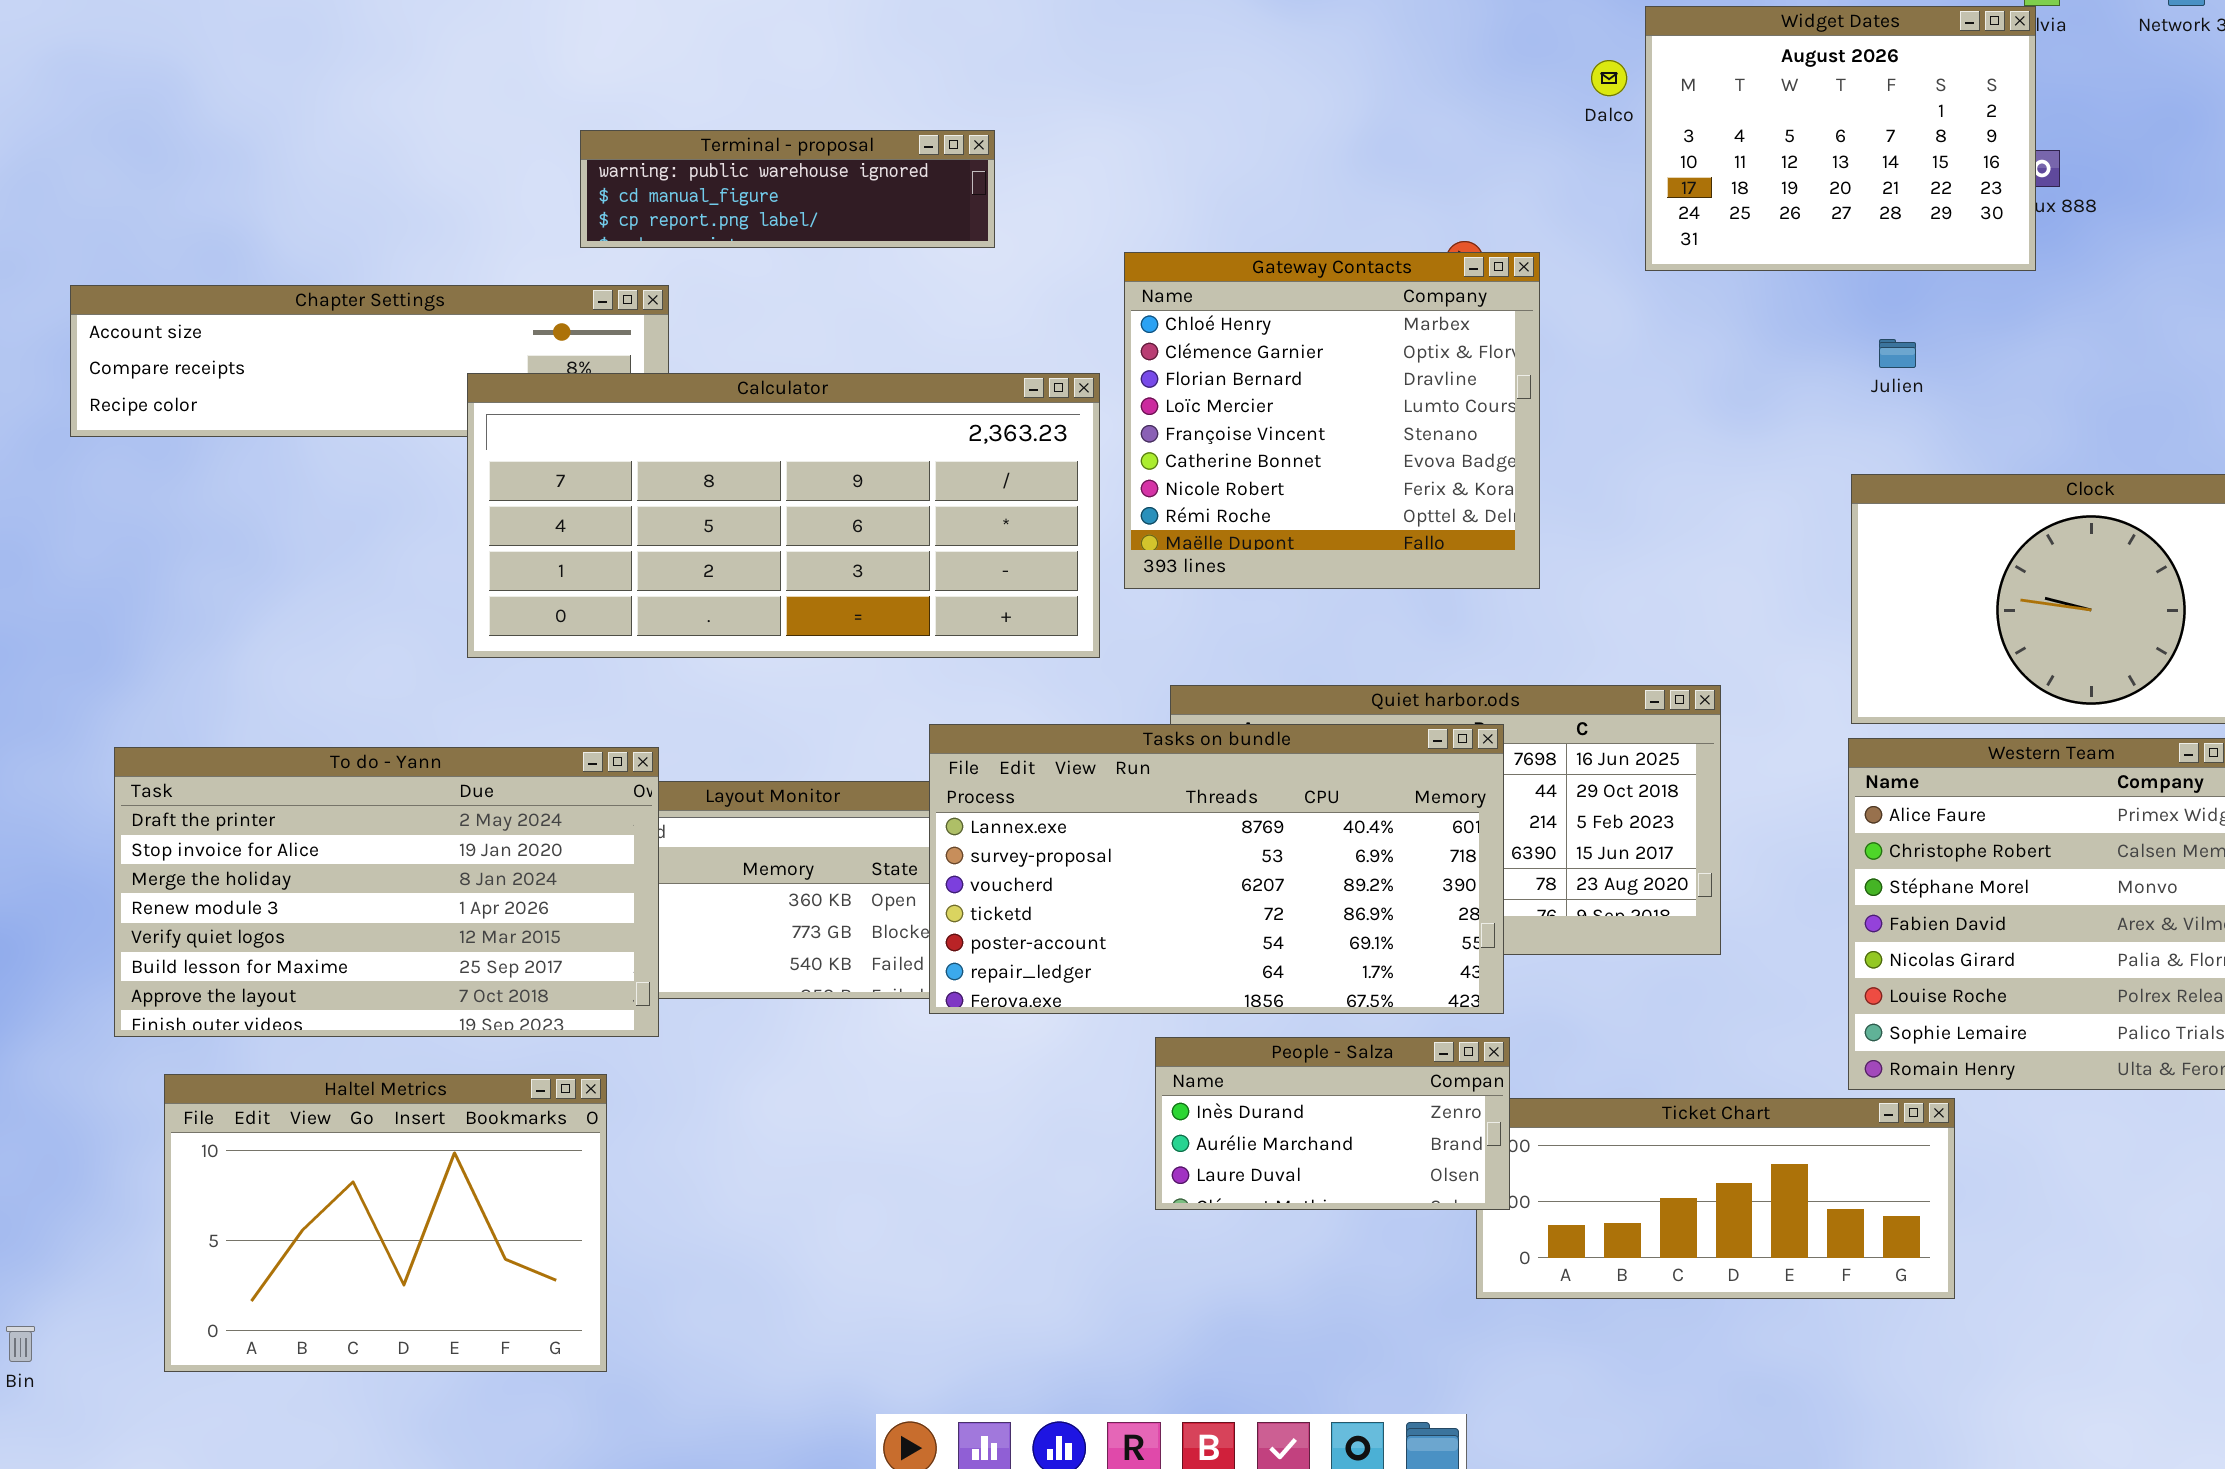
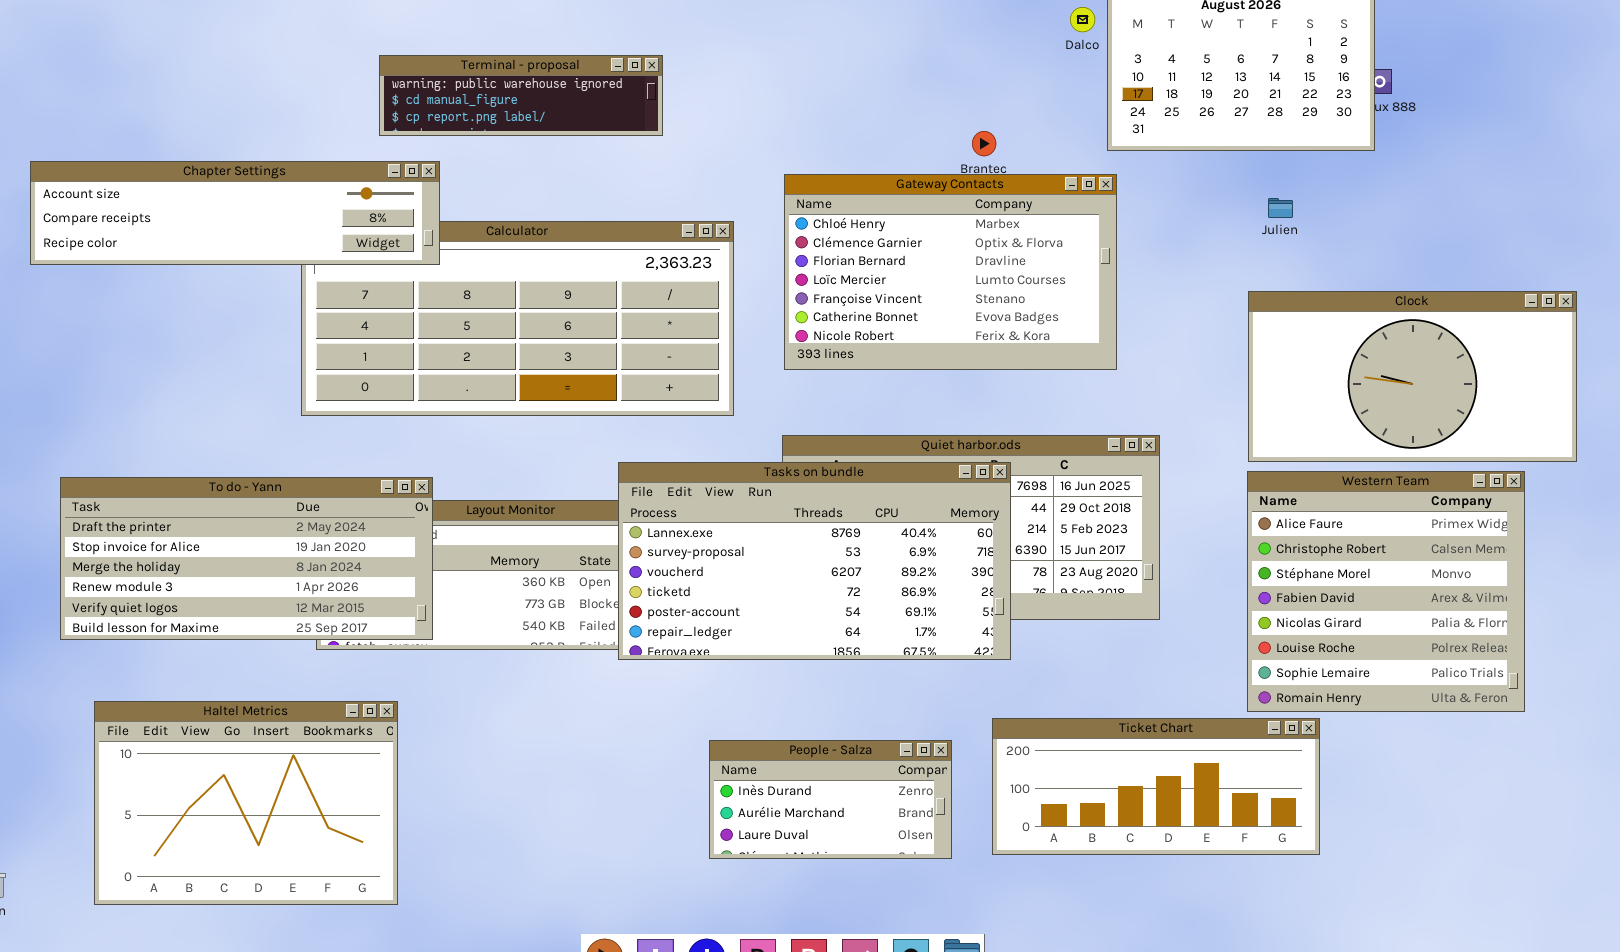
Gateway Contacts: [1124,252,1540,589] -> [784,174,1117,370], moved, resized
Chapter Settings: [70,285,669,437] -> [30,161,440,265], raised
To do - Yann: [114,747,659,1037] -> [60,477,433,640], resized
People - Salza: [1155,1037,1510,1210] -> [709,740,952,859], moved

